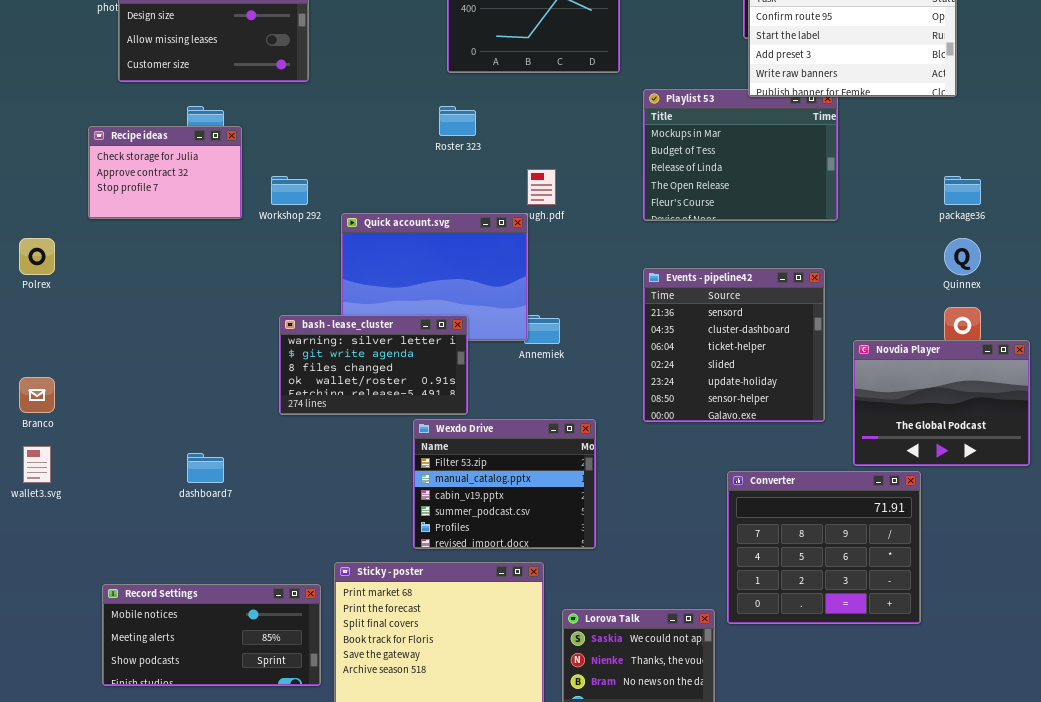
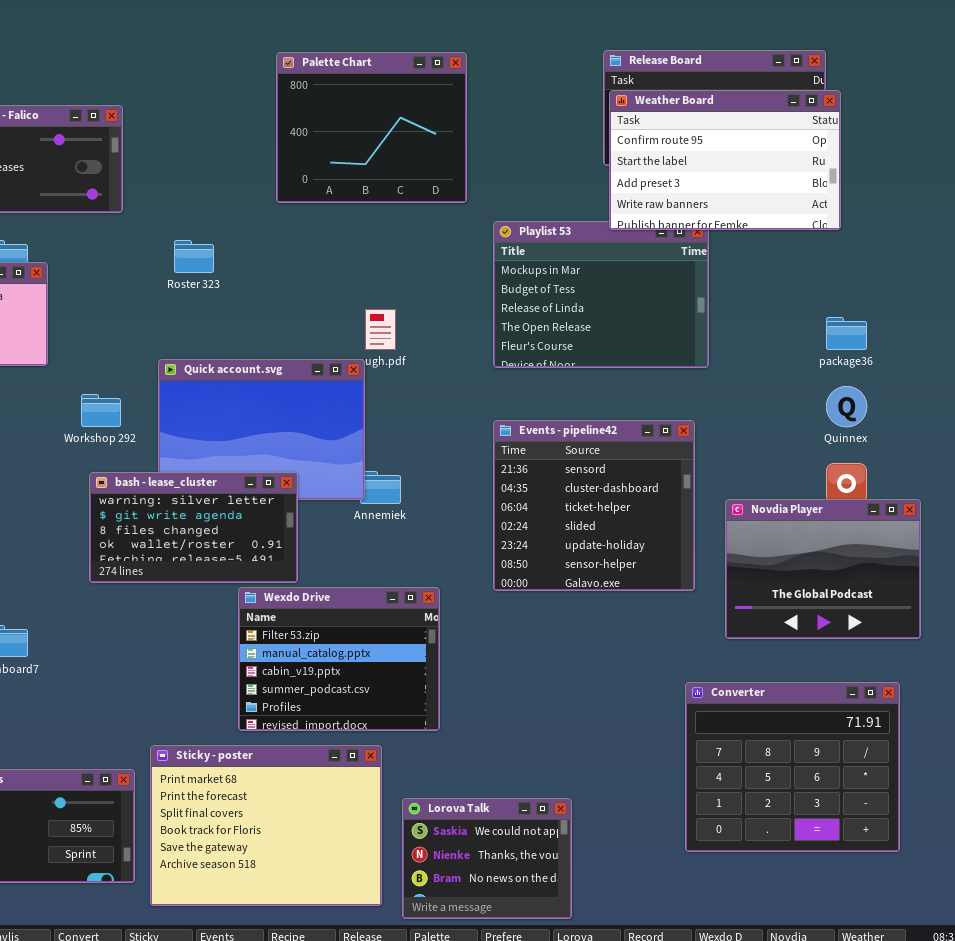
Roster 323: [439,106,476,136] -> [174,240,214,273], moved
Workshop 292: [271,176,308,205] -> [81,394,121,427], moved
Converter: [727,471,921,624] -> [685,682,900,852], moved

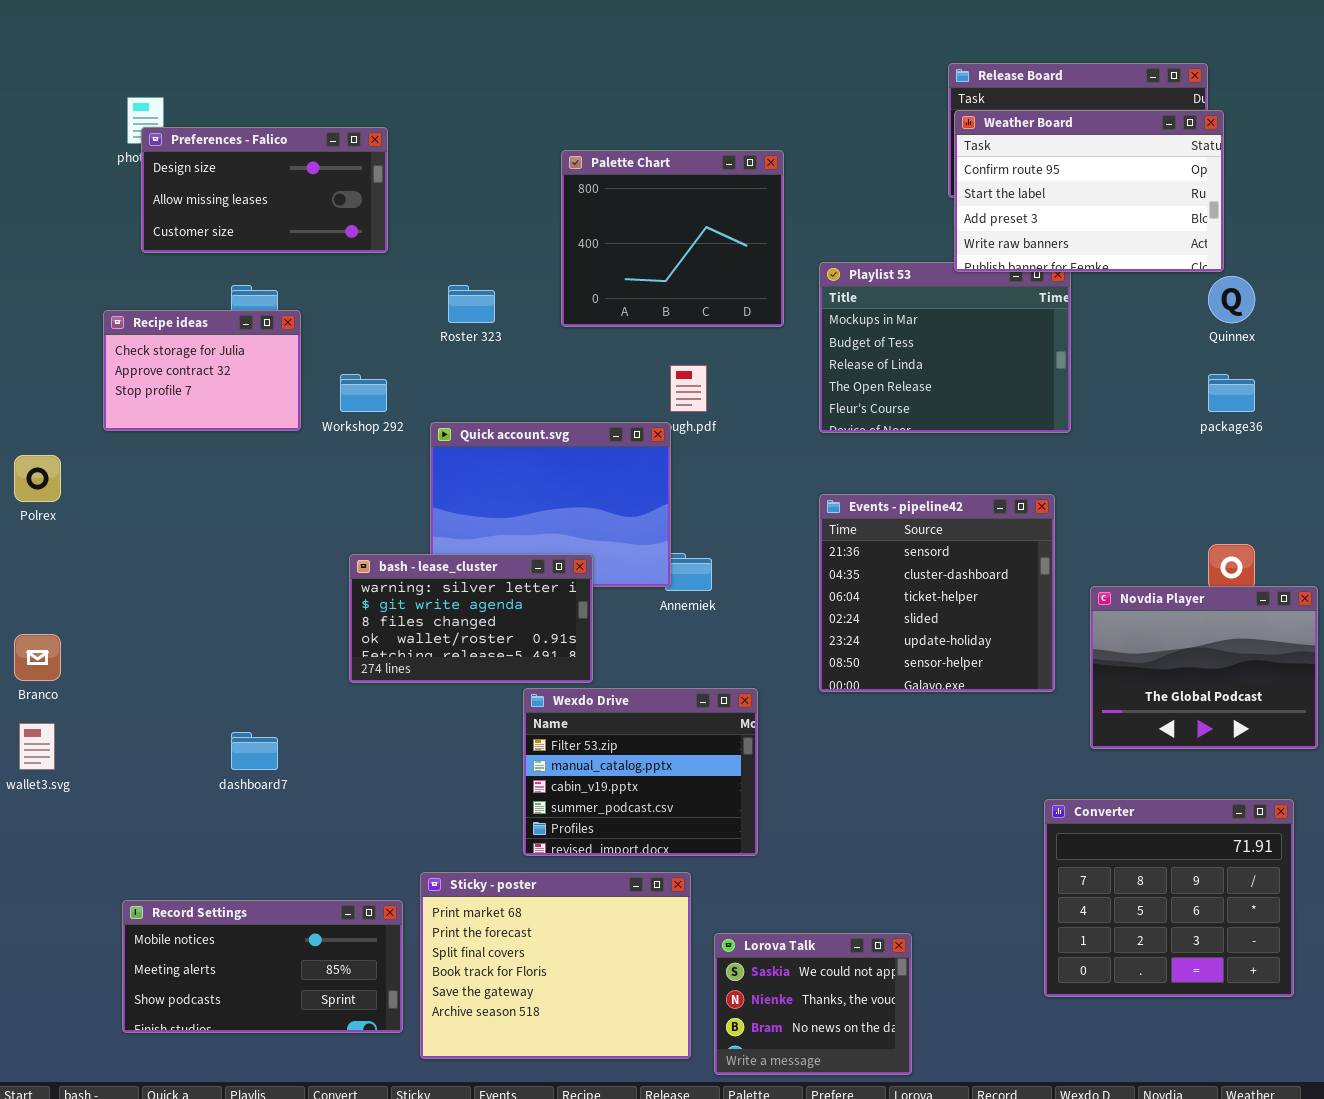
Palette Chart: [276,52,467,203] -> [561,150,784,327], moved
Quinnex: [826,386,867,427] -> [1208,276,1255,323], moved
Workshop 292: [81,394,121,427] -> [340,374,387,412], moved

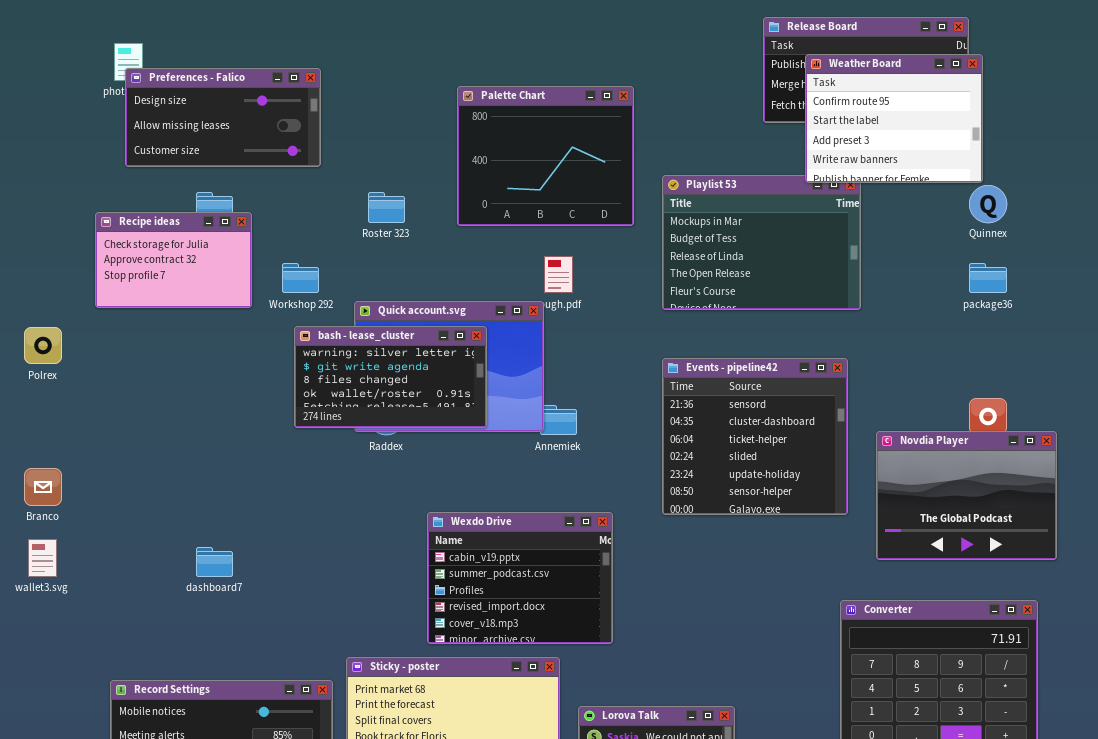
Weather Board: [954,110,1224,272] -> [805,54,983,183], resized
bash - lease_cluster: [349,554,593,683] -> [294,326,487,428], moved
Wexdo Drive: [523,688,758,856] -> [427,512,613,644], scrolled down 2 rows

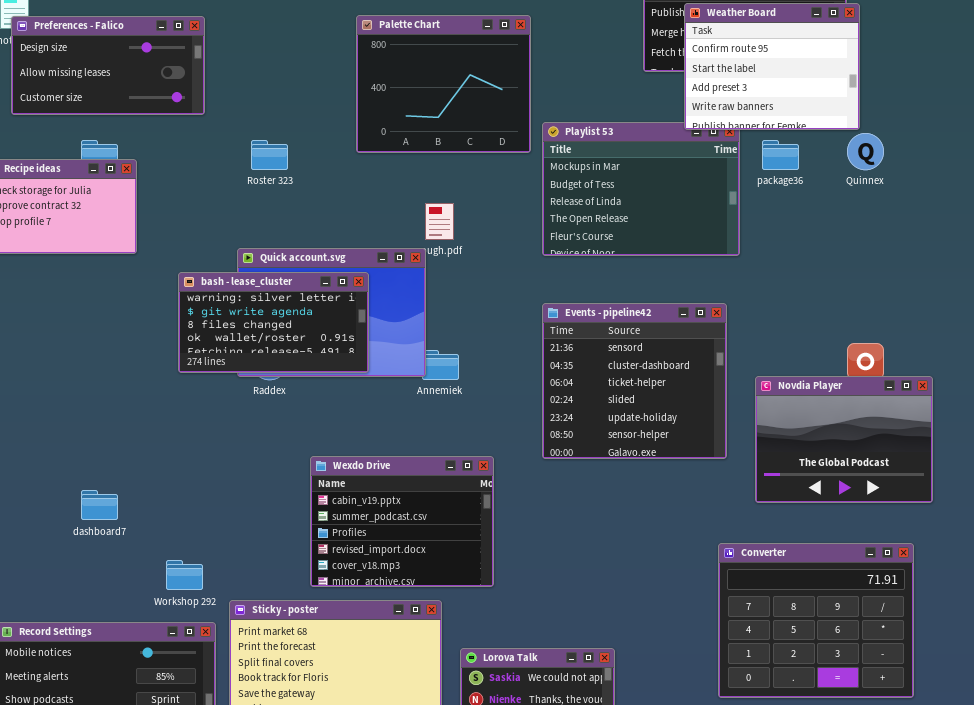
Palette Chart: [457,86,634,226] -> [356,15,531,153], moved
Workshop 292: [282,263,319,293] -> [166,560,203,590], moved
package36: [969,263,1007,293] -> [762,140,799,170], moved

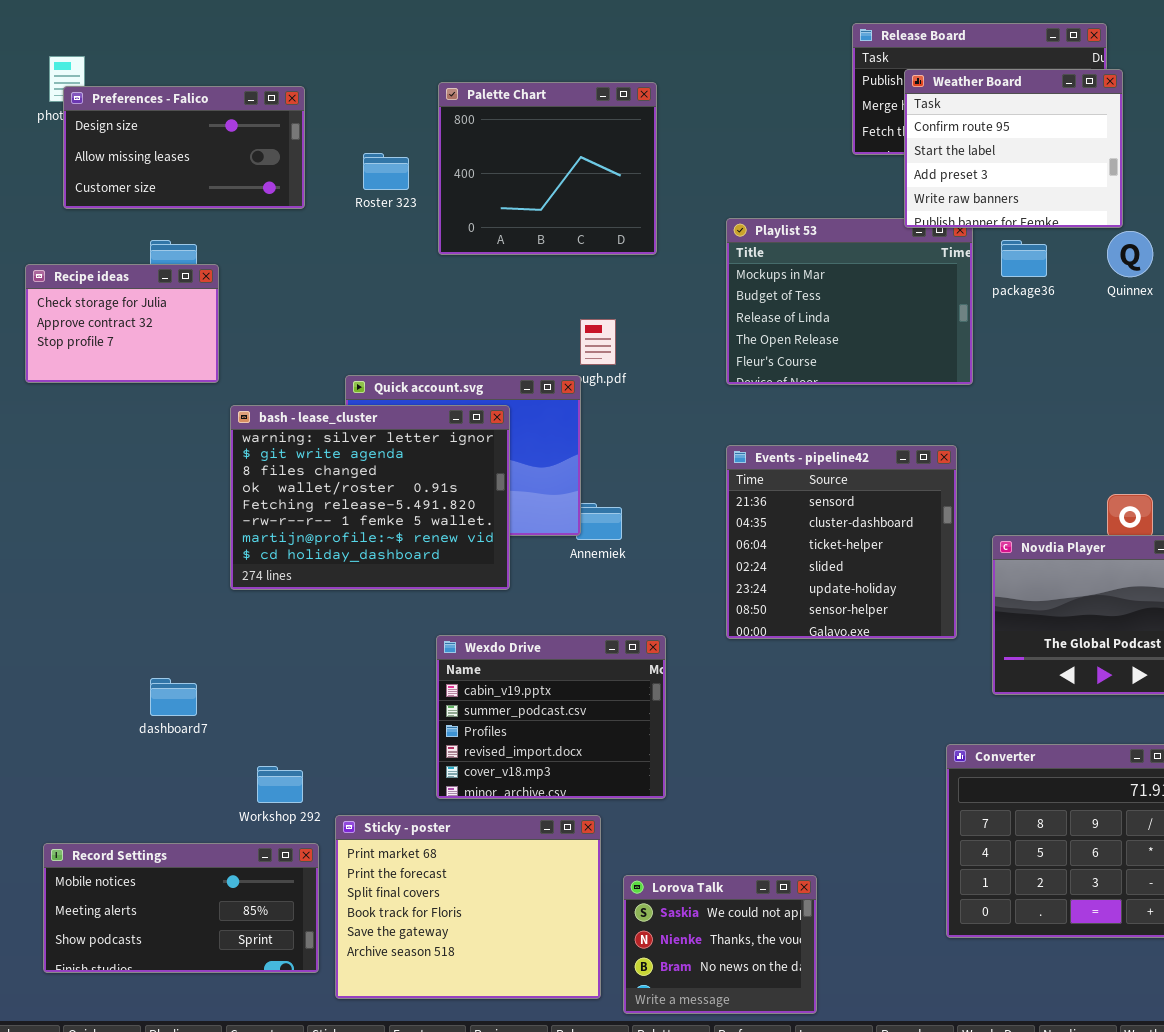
Palette Chart: [356,15,531,153] -> [438,82,657,255], moved
Roster 323: [251,140,288,170] -> [363,153,409,190], moved
bash - lease_cluster: [178,272,369,373] -> [230,405,510,590], resized

